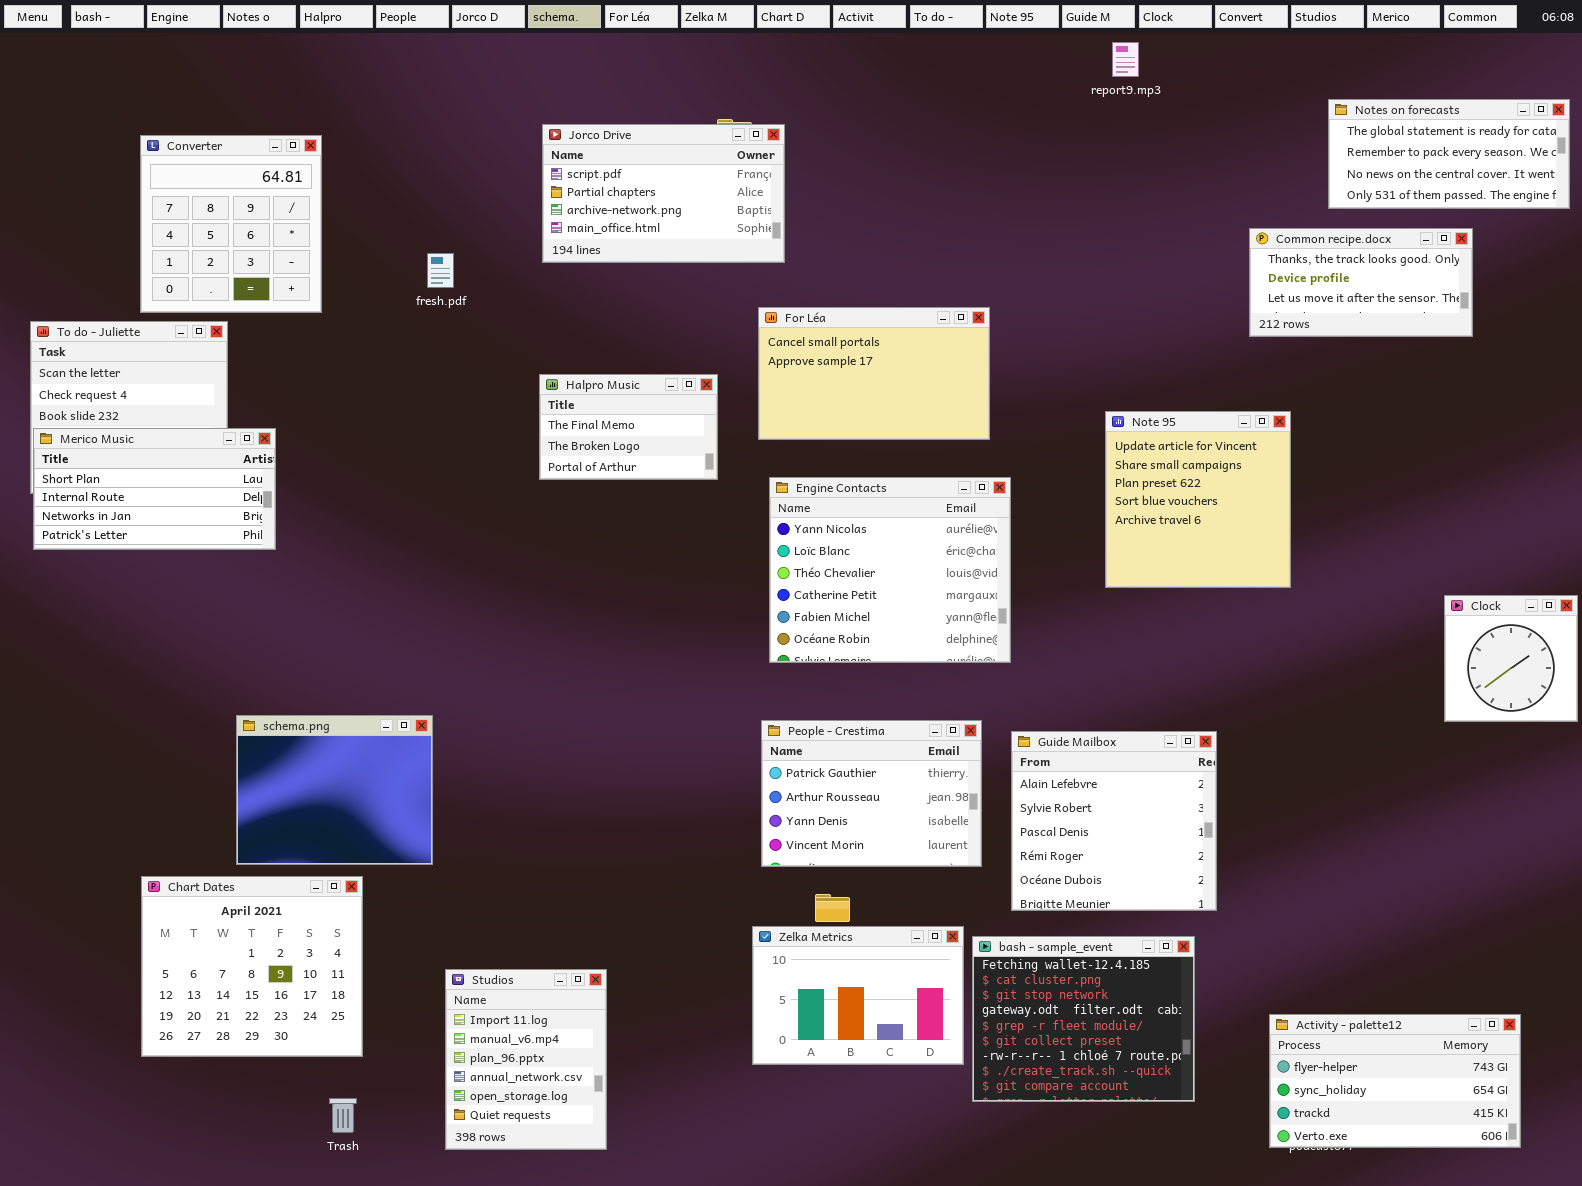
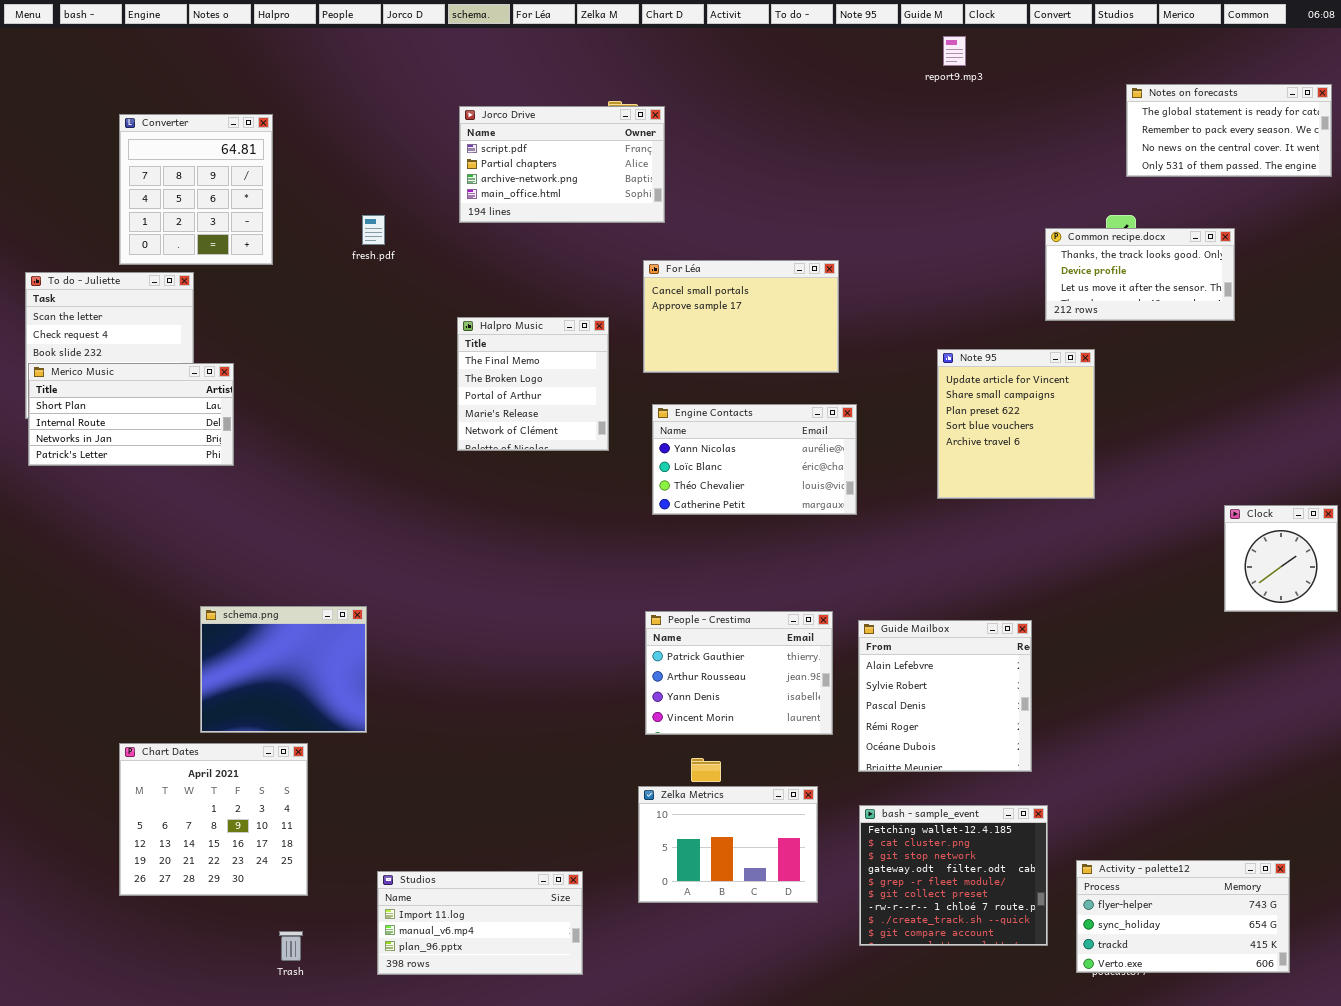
Common recipe.docx: [1249,228,1473,337] -> [1045,228,1235,321], moved
Halpro Music: [539,374,718,480] -> [457,317,609,451], resized
Engine Contacts: [769,477,1011,663] -> [652,404,857,515], resized
bash - sample_event: [972,936,1195,1102] -> [859,805,1048,946], moved
Studios: [445,969,607,1150] -> [377,871,583,975], resized

